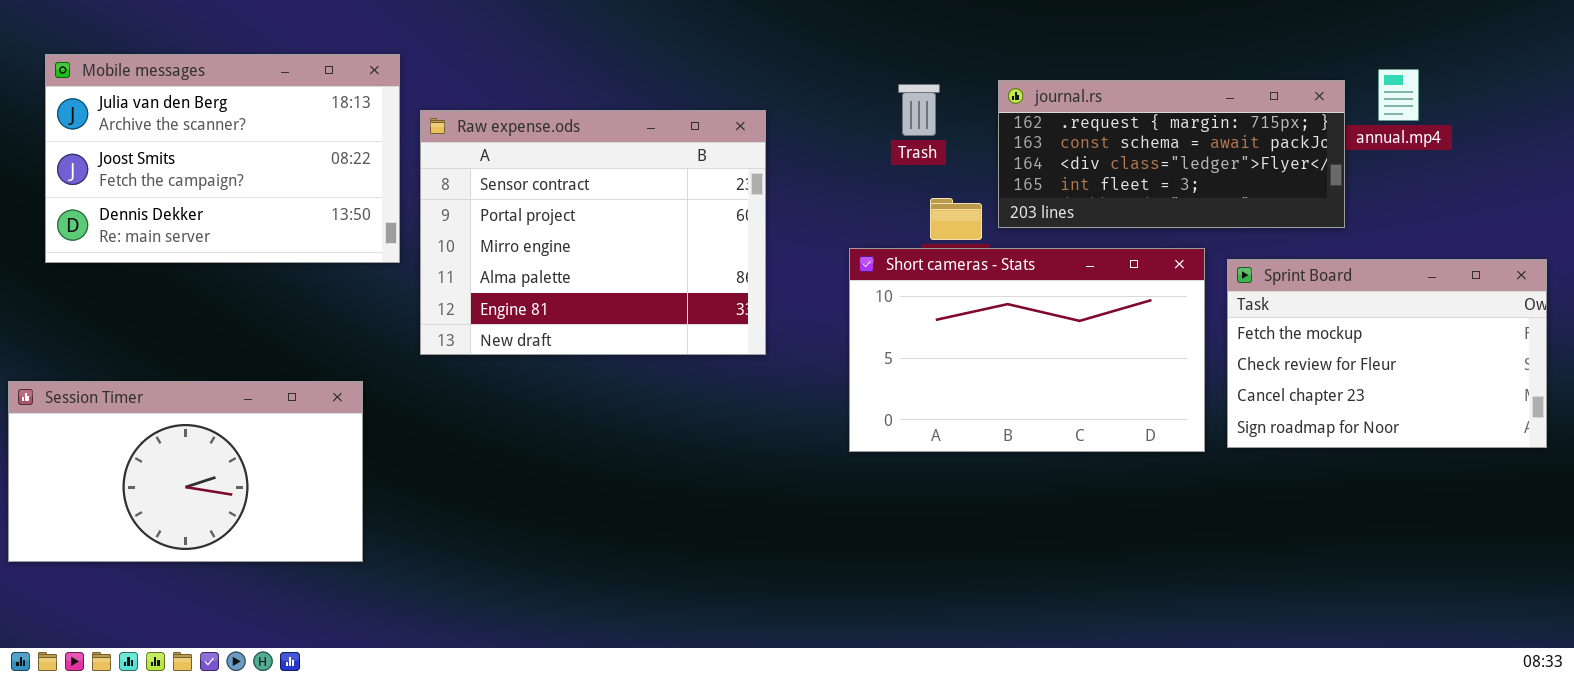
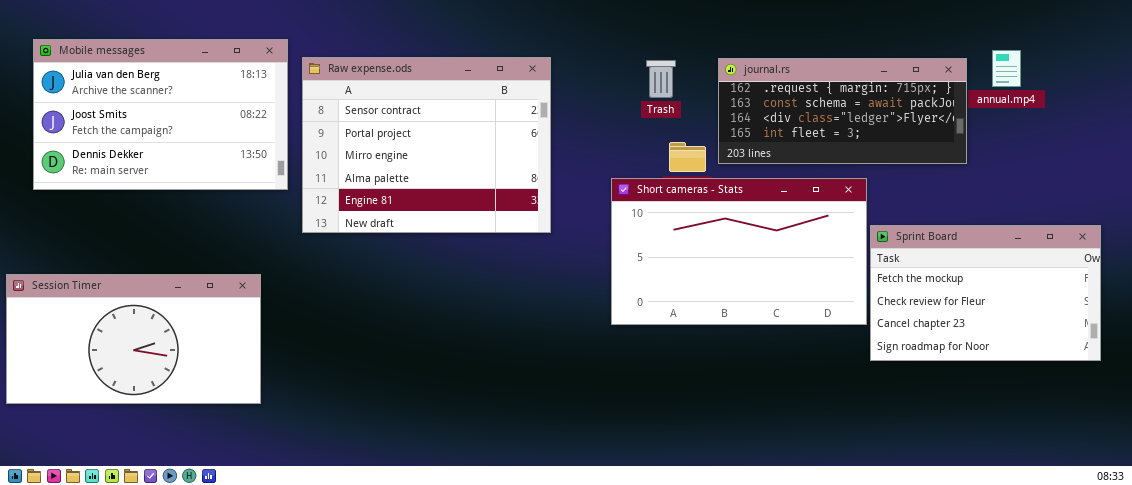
Raw expense.ods: [420,110,766,355] -> [302,57,551,233], moved
Sprint Board: [1227,259,1547,448] -> [870,225,1101,361], moved

